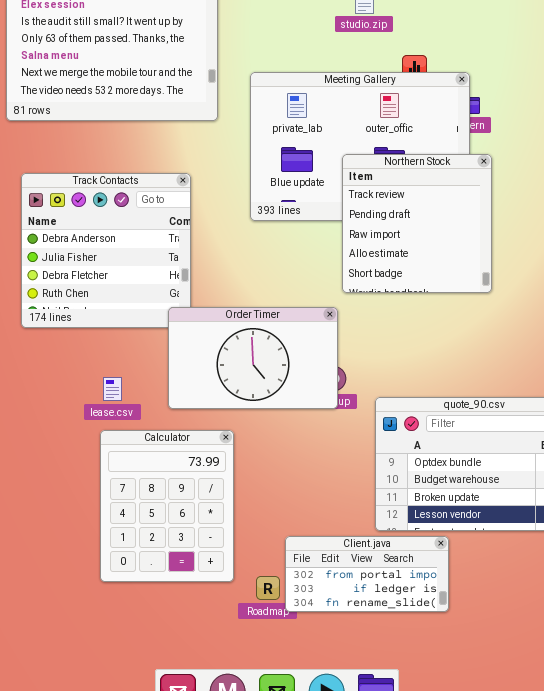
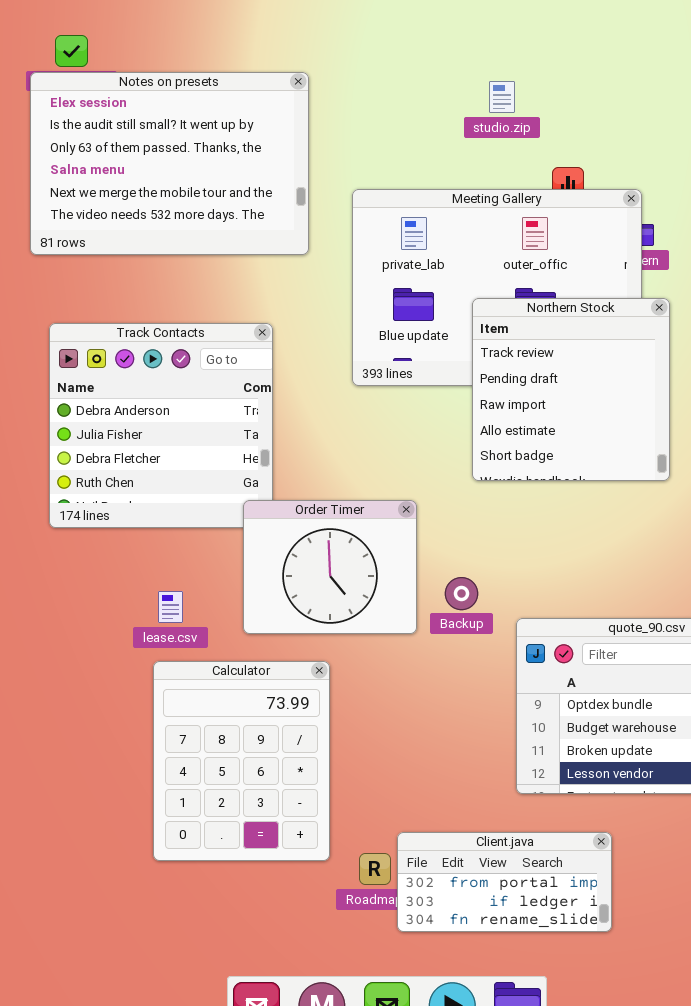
Order Timer: [168,307,338,409] -> [243,500,417,634], resized
Client.java: [285,536,449,612] -> [397,832,612,932], moved

